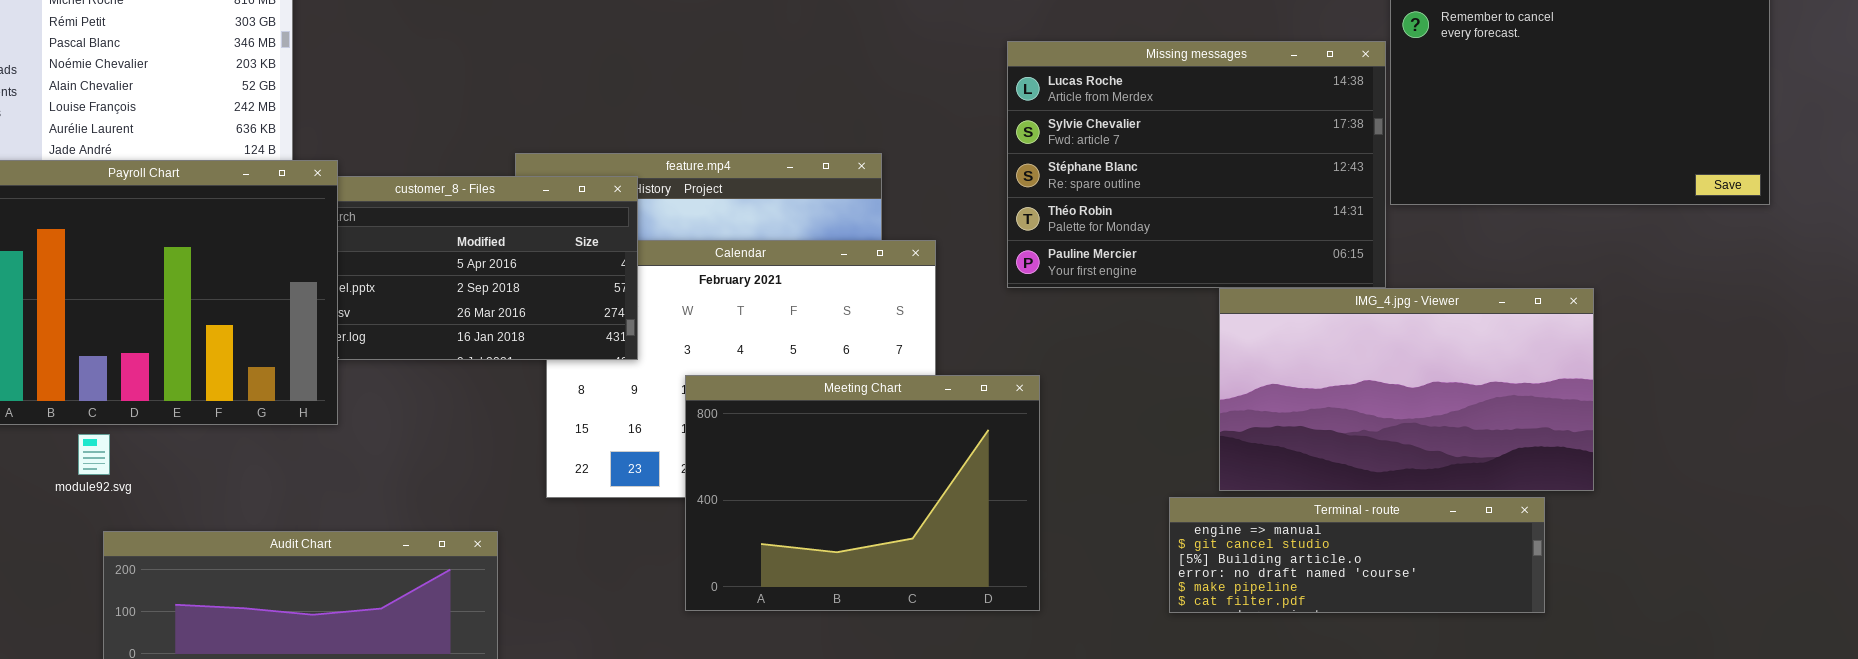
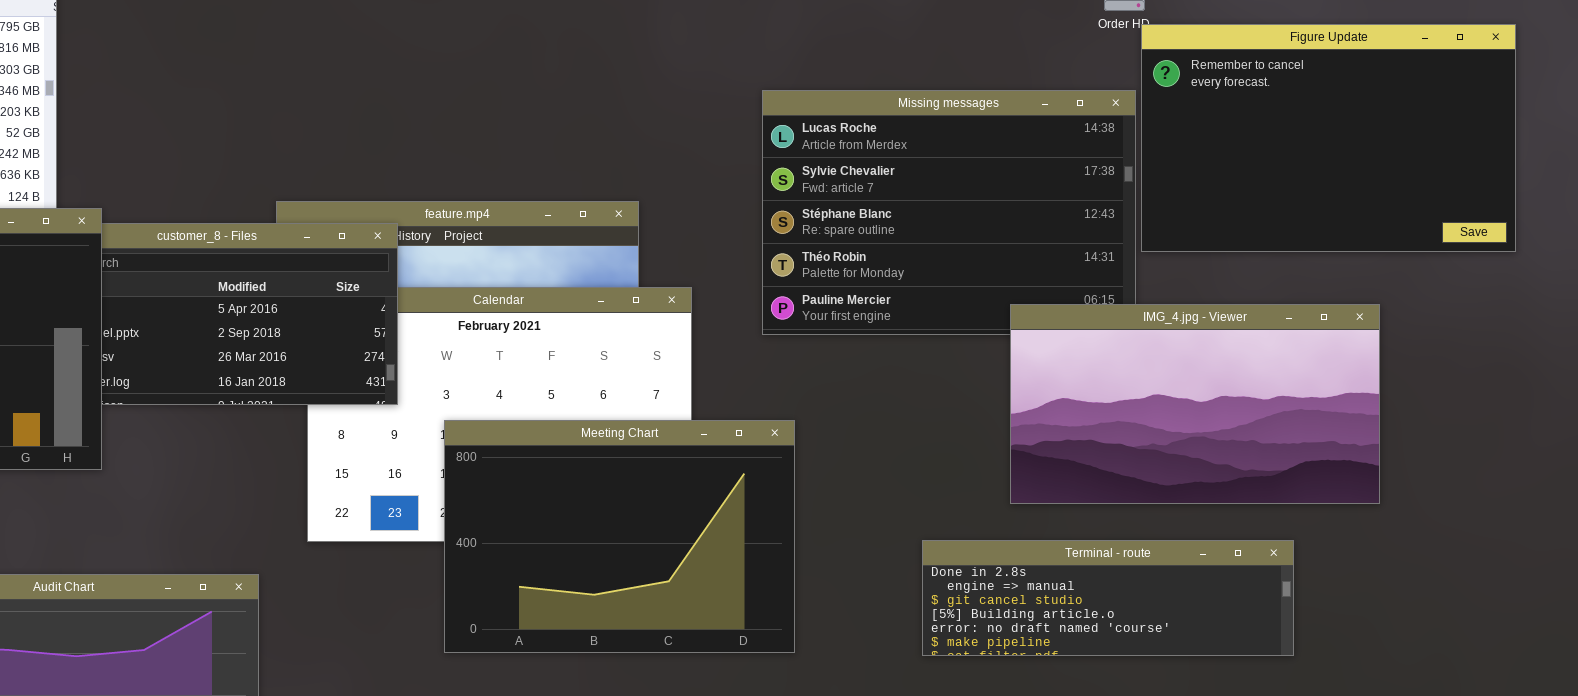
IMG_4.jpg - Viewer: [1219,288,1594,491] -> [1010,304,1380,504], moved
Terminal - route: [1169,497,1545,613] -> [922,540,1294,656], scrolled up 1 row

